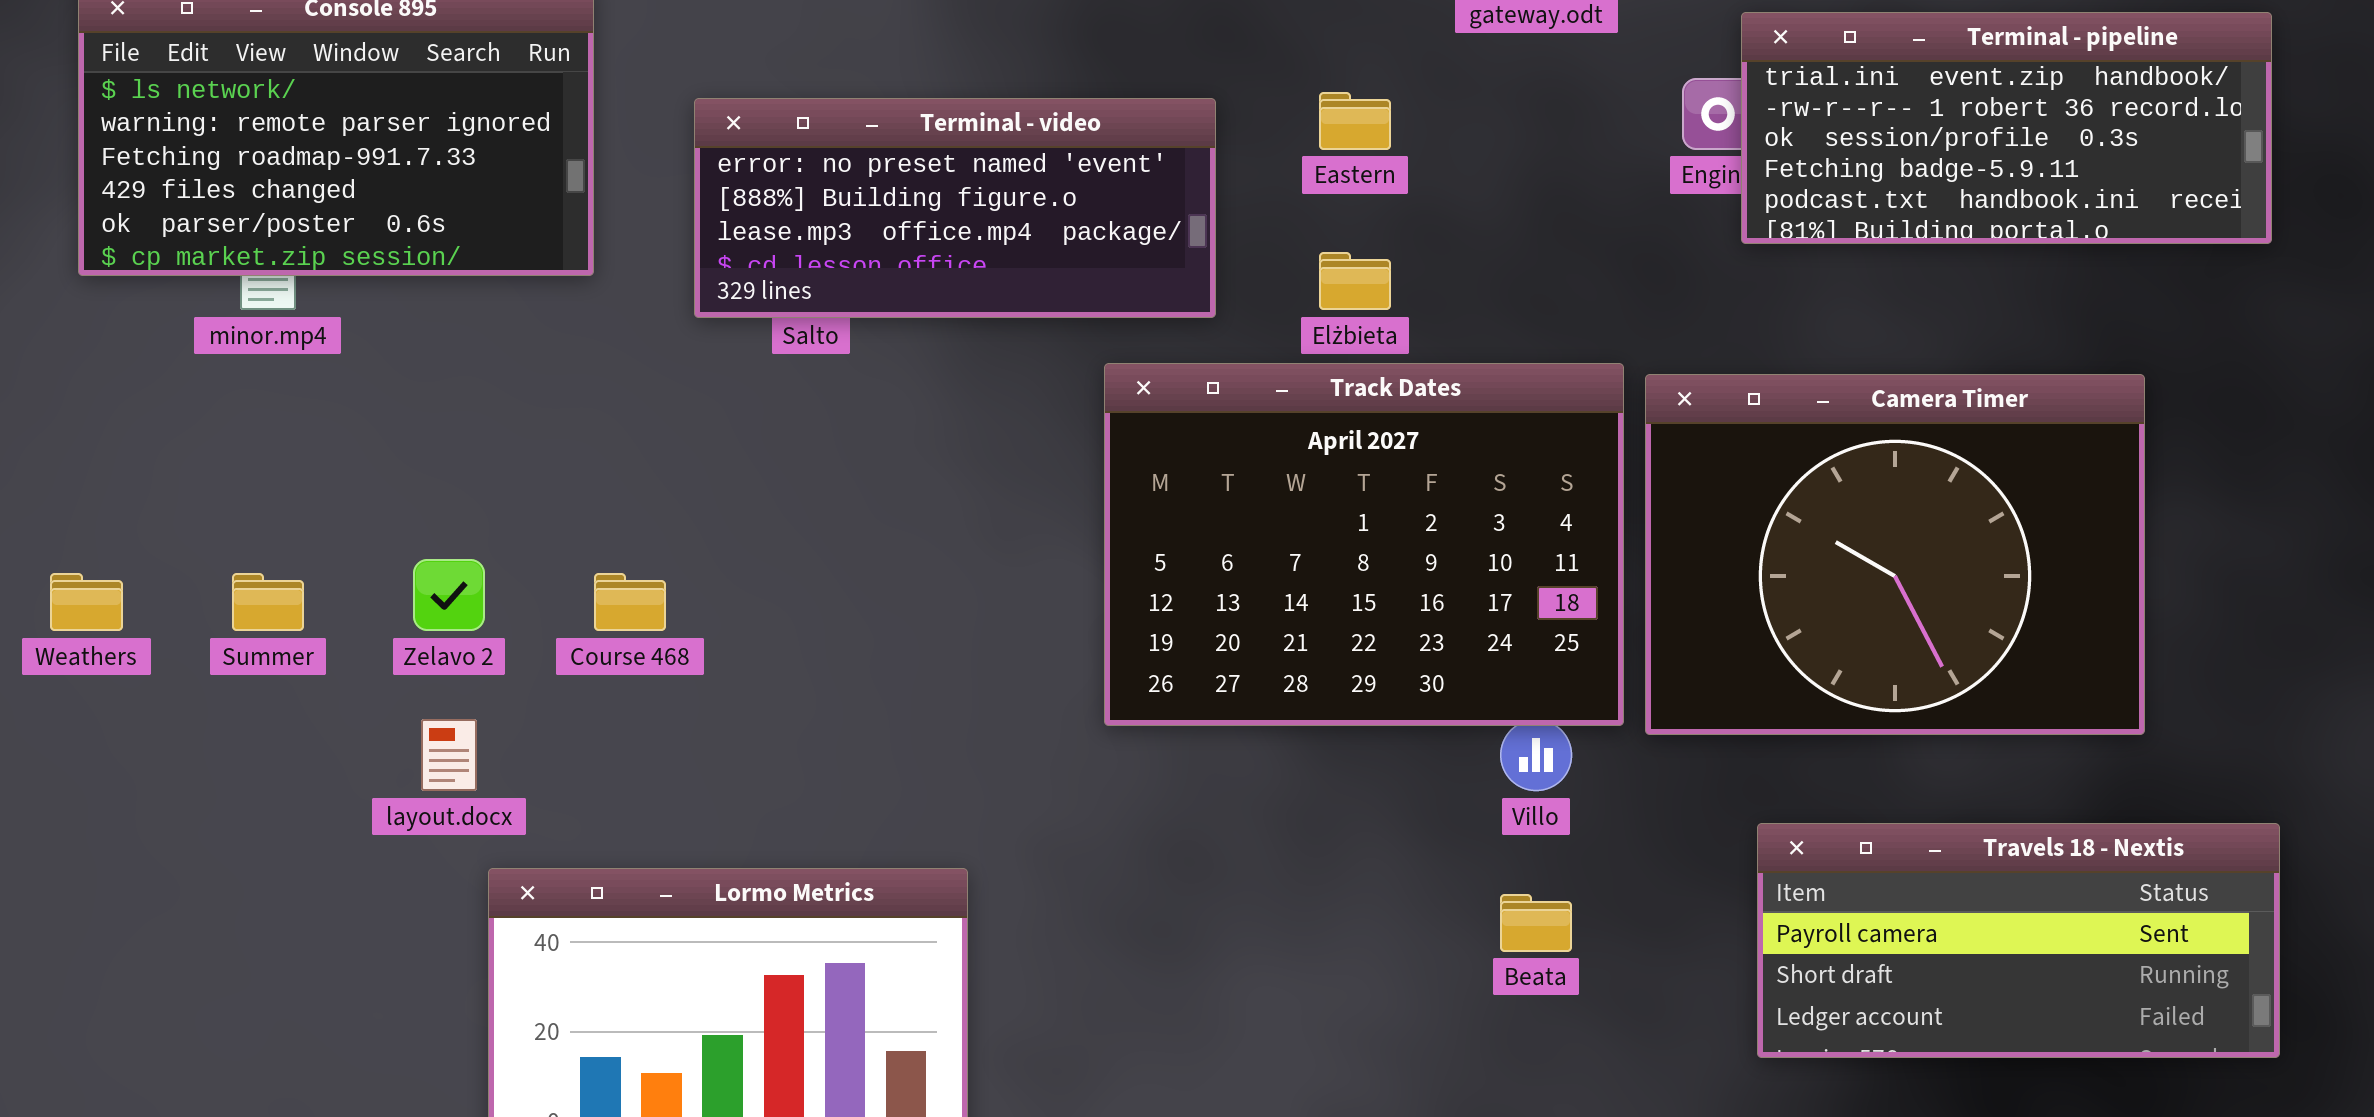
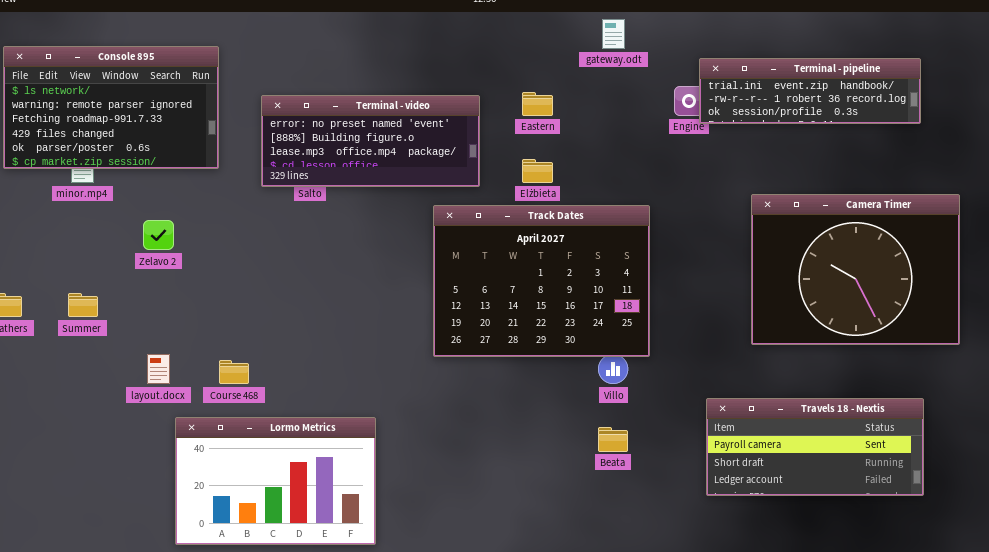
Terminal - pipeline: [1741,12,2272,244] -> [699,58,921,124], resized
Camera Timer: [1645,374,2145,735] -> [751,194,960,345], moved
Zelavo 2: [413,559,485,631] -> [143,220,174,250], moved
Course 468: [594,573,666,631] -> [219,360,249,384], moved

